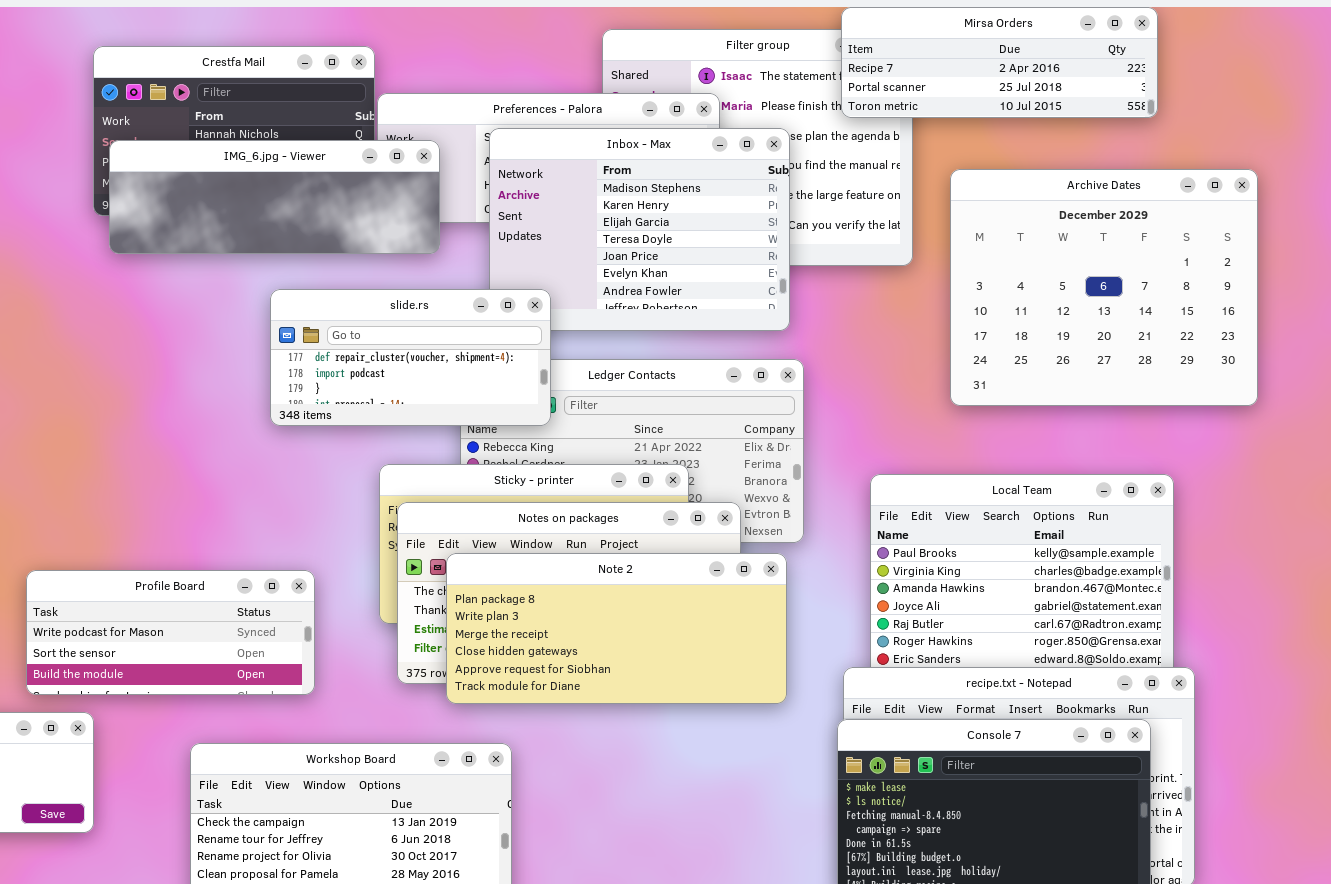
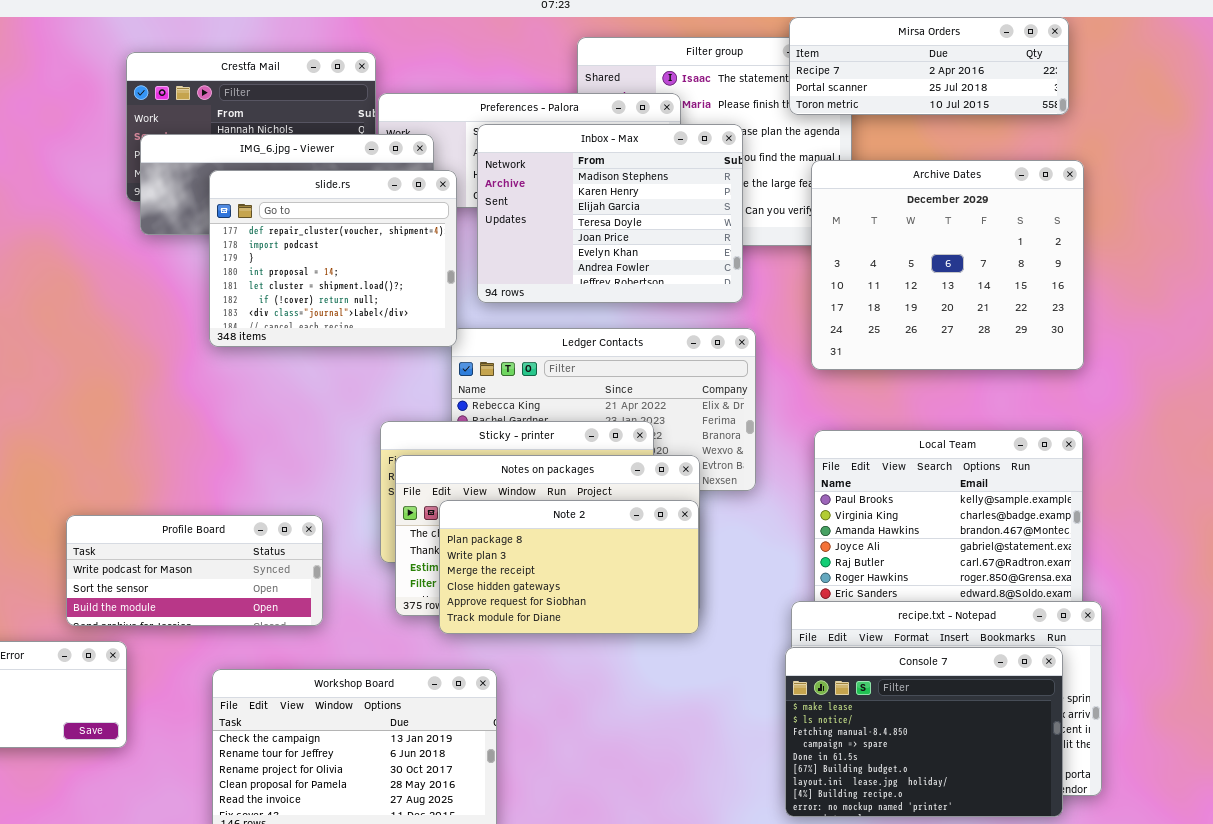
Archive Dates: [950,169,1258,406] -> [811,160,1084,370], moved
slide.rs: [270,289,551,426] -> [209,170,457,347], moved, resized
Note 2: [446,553,787,704] -> [439,500,699,634], resized

